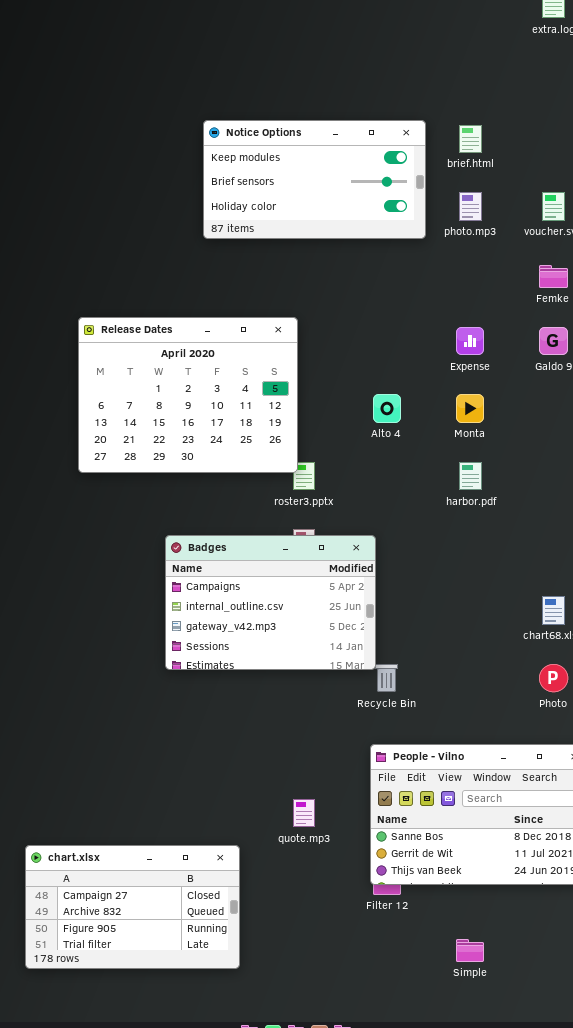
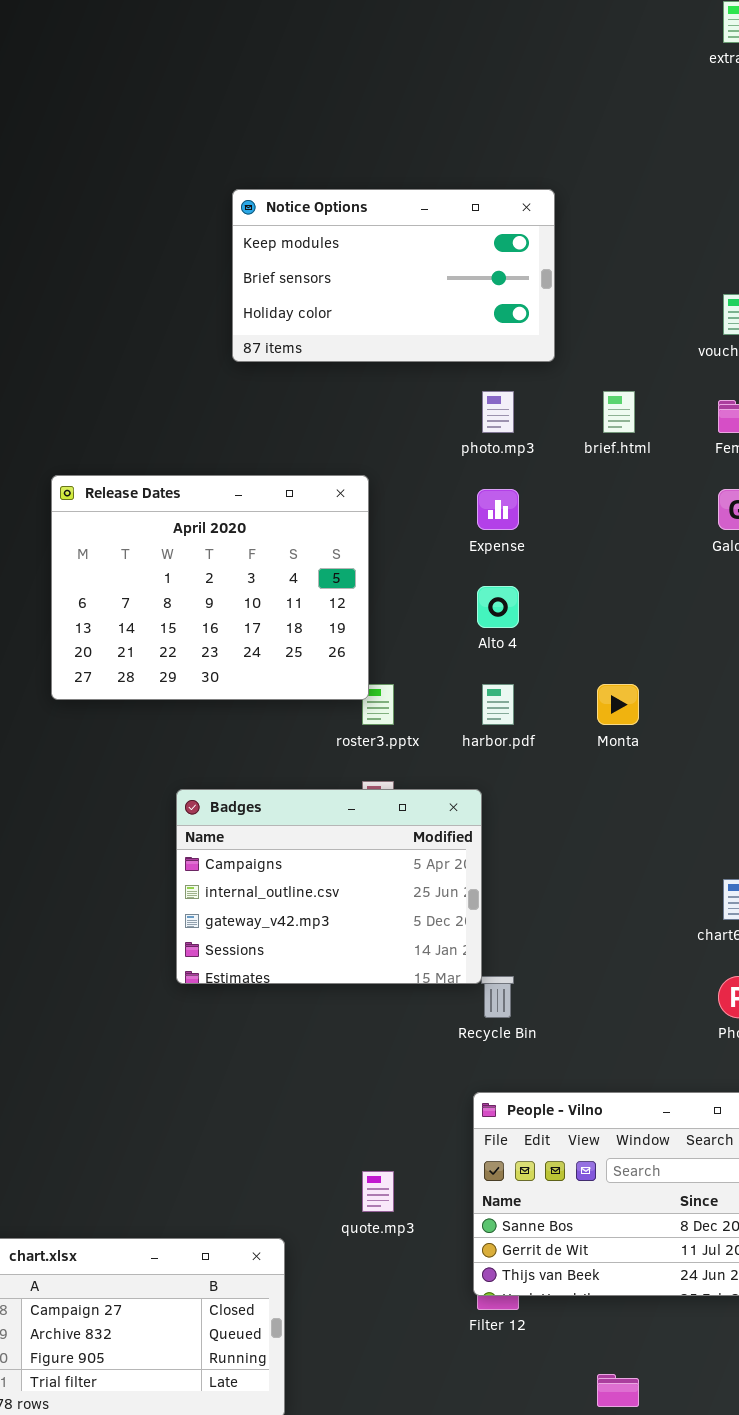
brief.html: [459,125,482,153] -> [603,391,635,433], moved
photo.mp3: [459,192,482,221] -> [482,391,514,433], moved
Expense: [456,327,484,355] -> [477,489,519,530], moved
Monta: [456,394,484,423] -> [597,684,639,725], moved
harbor.pdf: [459,462,482,490] -> [482,684,514,725], moved

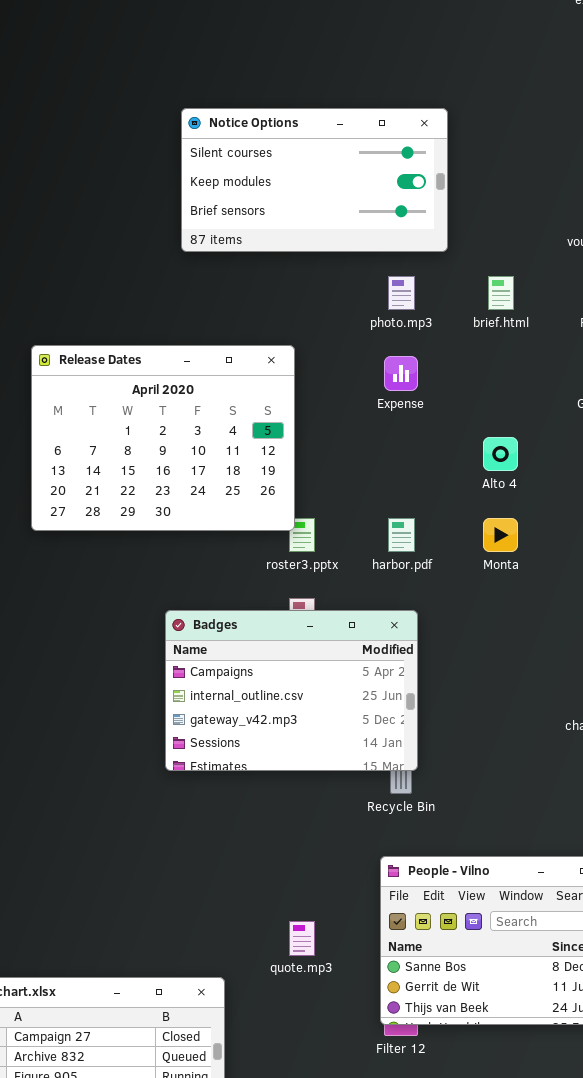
Notice Options: [232,189,555,362] -> [181,108,448,252], scrolled up 1 row
Alto 4: [477,586,519,628] -> [483,437,518,471], moved
Badges: [176,789,482,984] -> [165,610,418,771], moved

